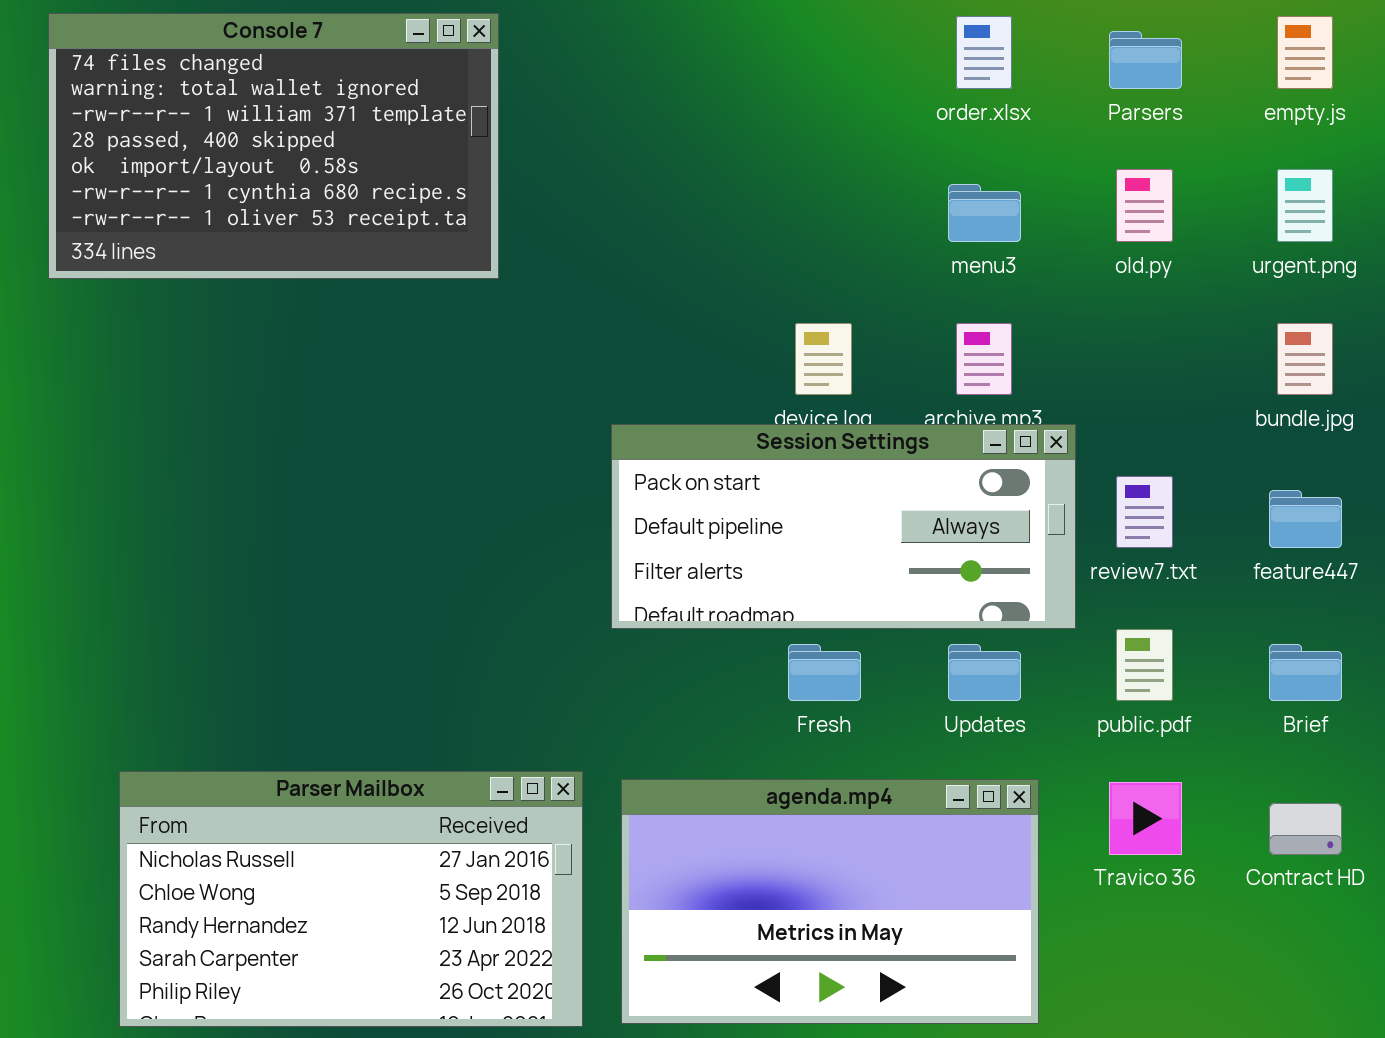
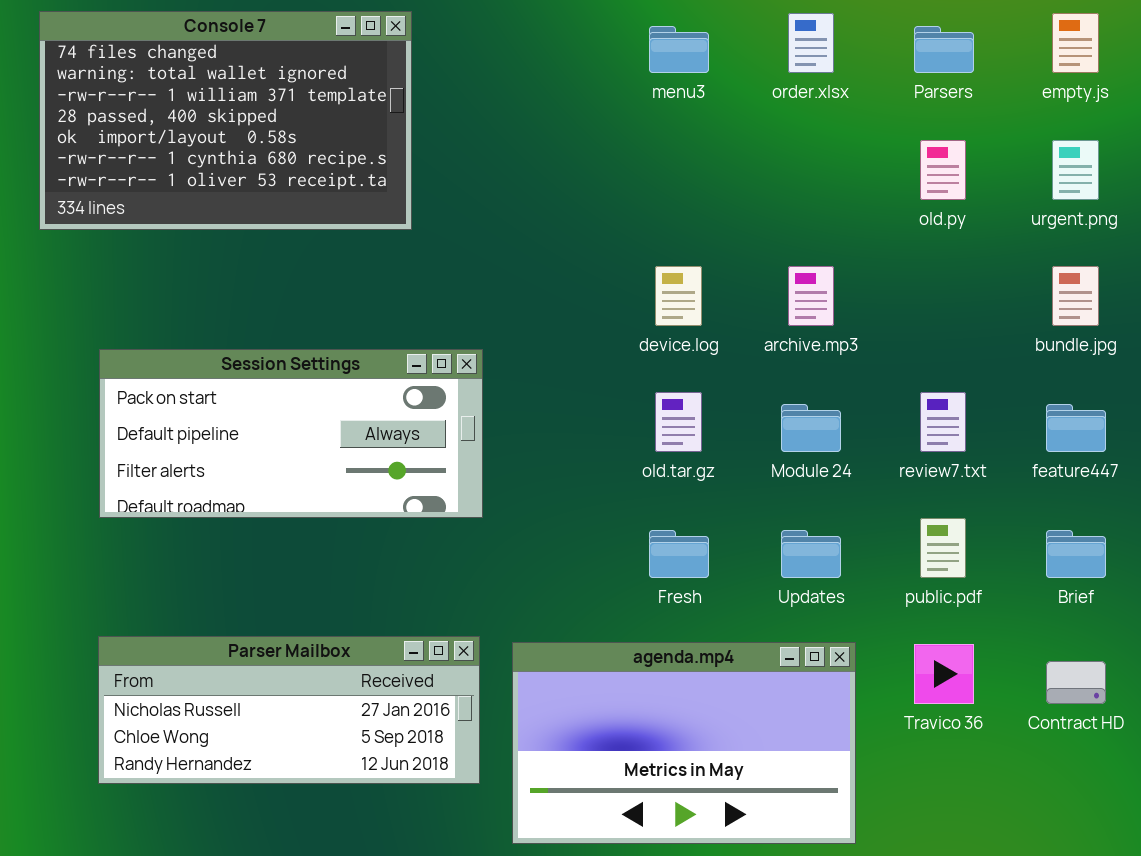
menu3: [948,184,1021,242] -> [649,26,709,73], moved
Session Settings: [611,424,1076,629] -> [99,349,483,518], moved
Parser Mailbox: [119,771,583,1027] -> [98,636,480,784], resized

